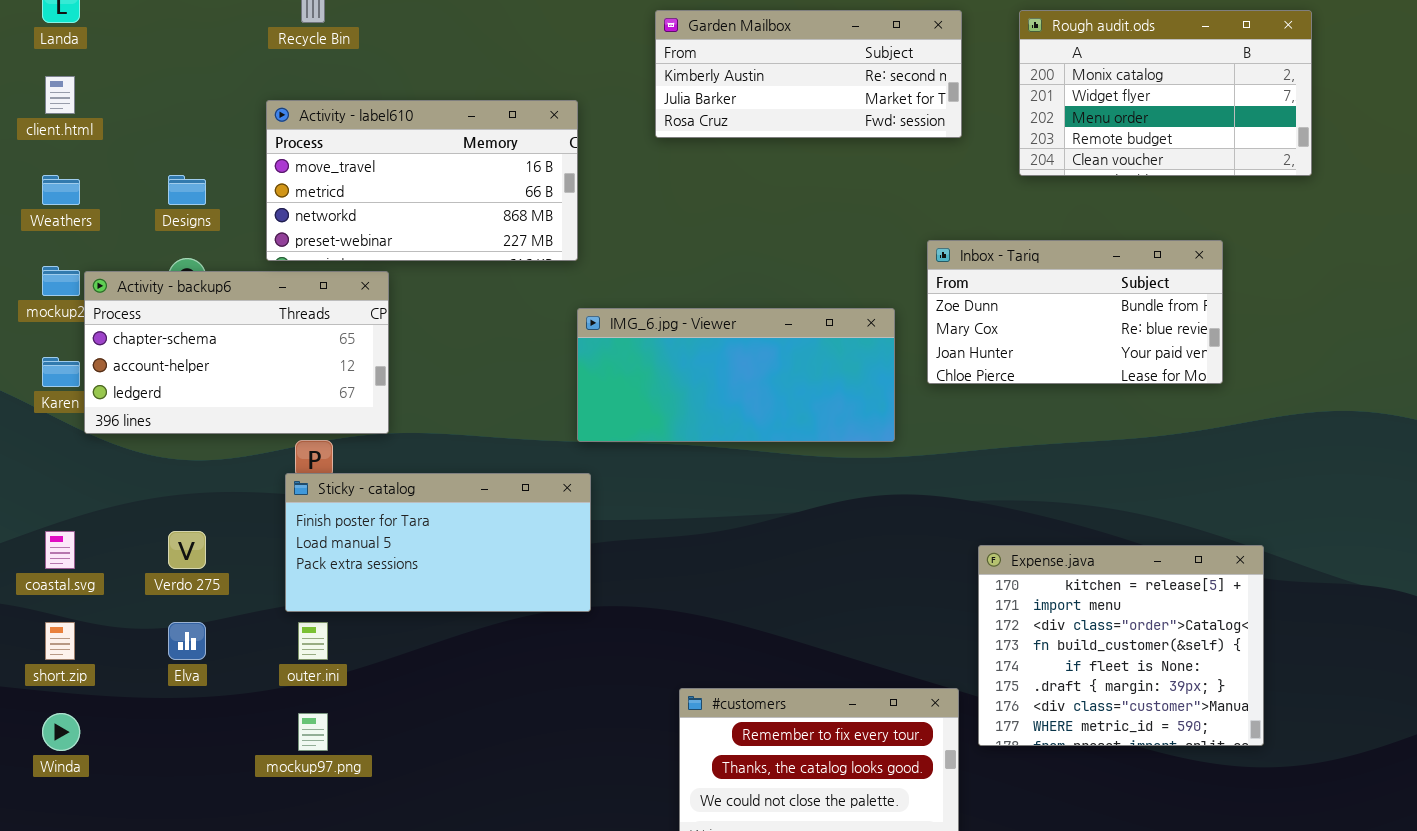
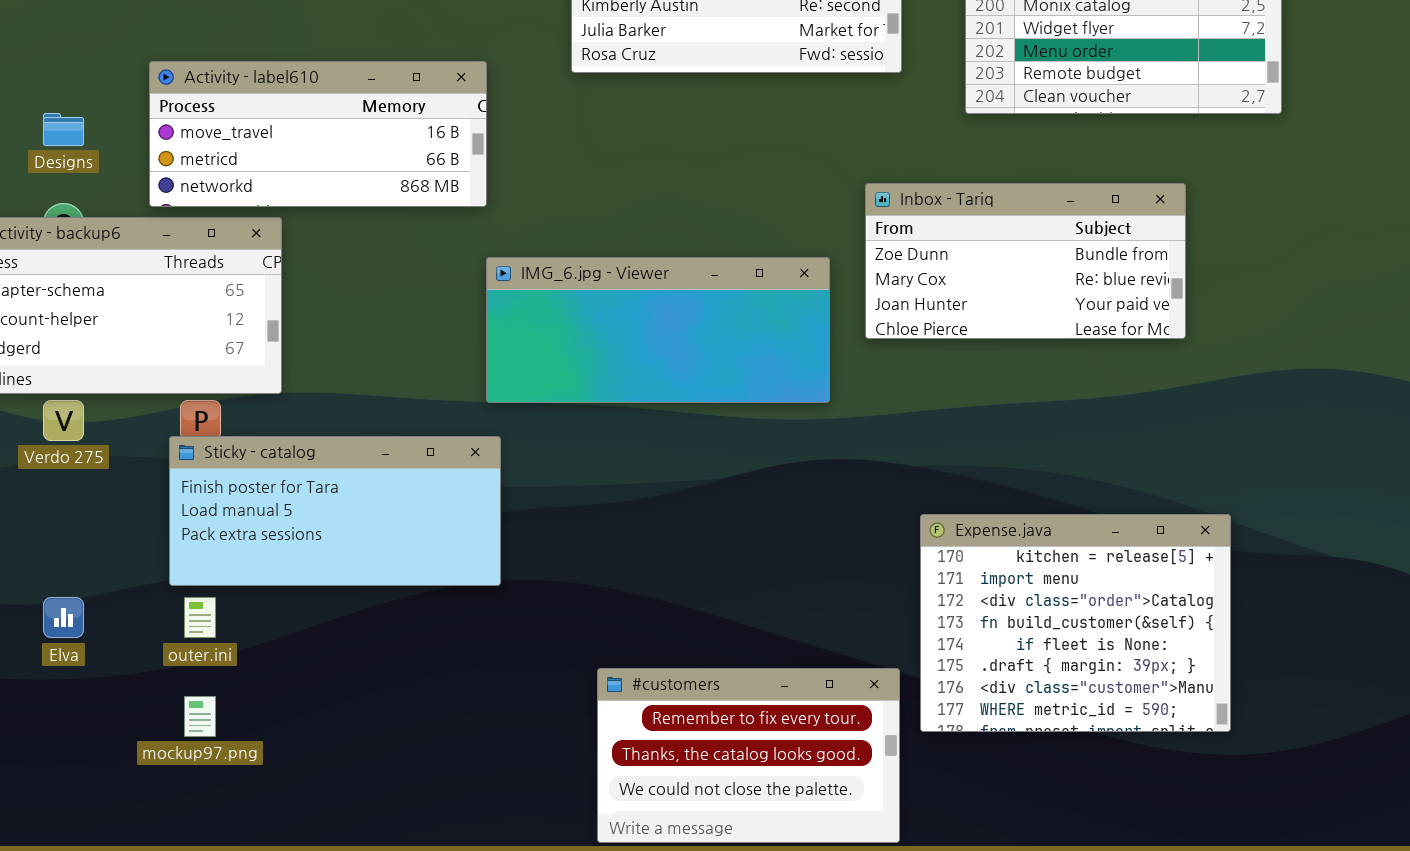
Activity - label610: [266,100,578,261] -> [149,61,487,207], resized
Verdo 275: [168,531,206,569] -> [43,400,84,441], moved

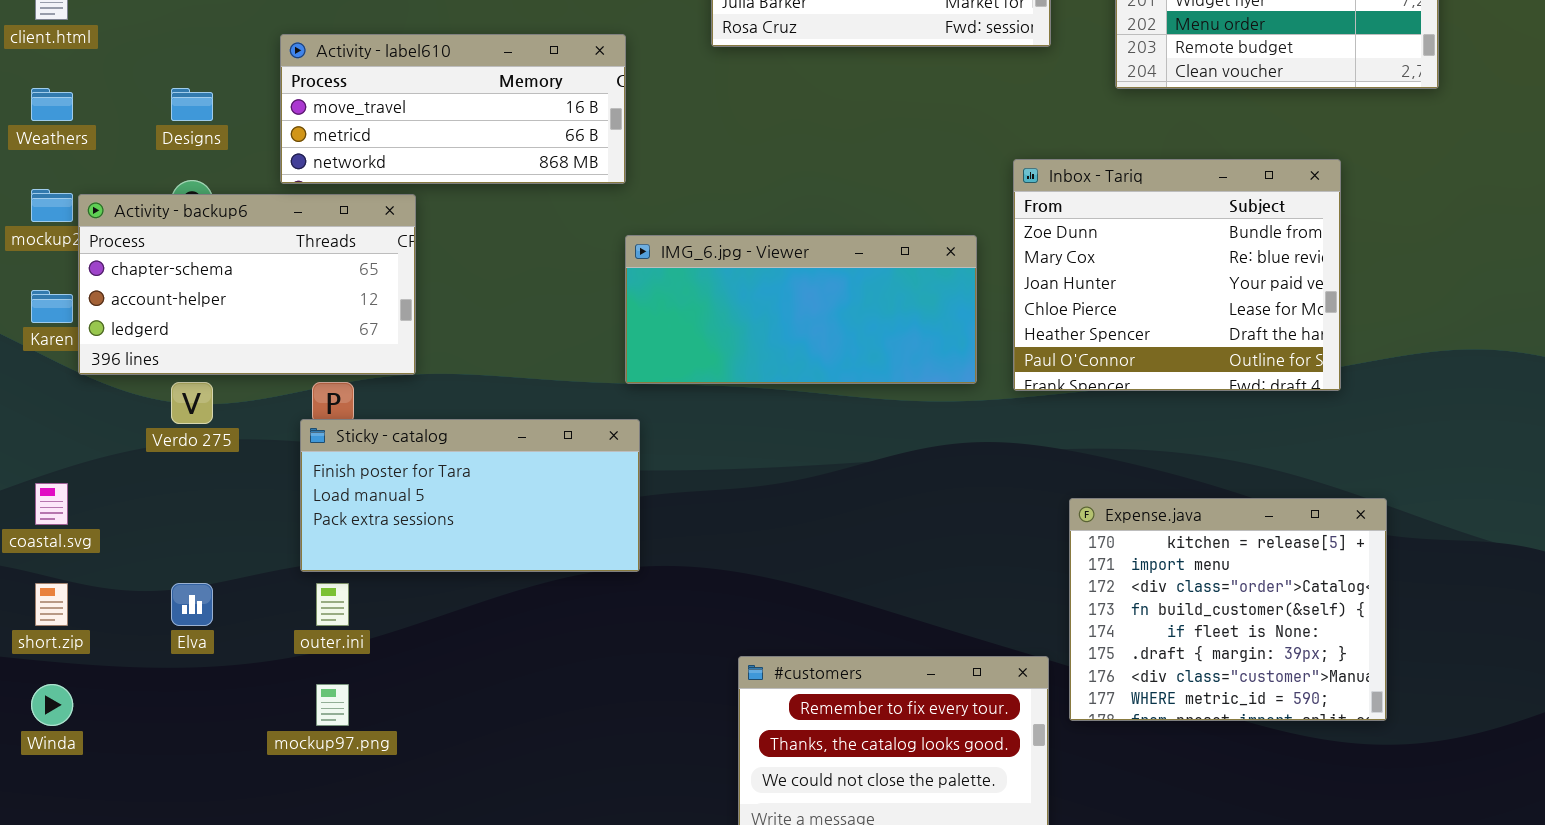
Inbox - Tariq: [865,183,1186,339] -> [1013,159,1341,391], resized

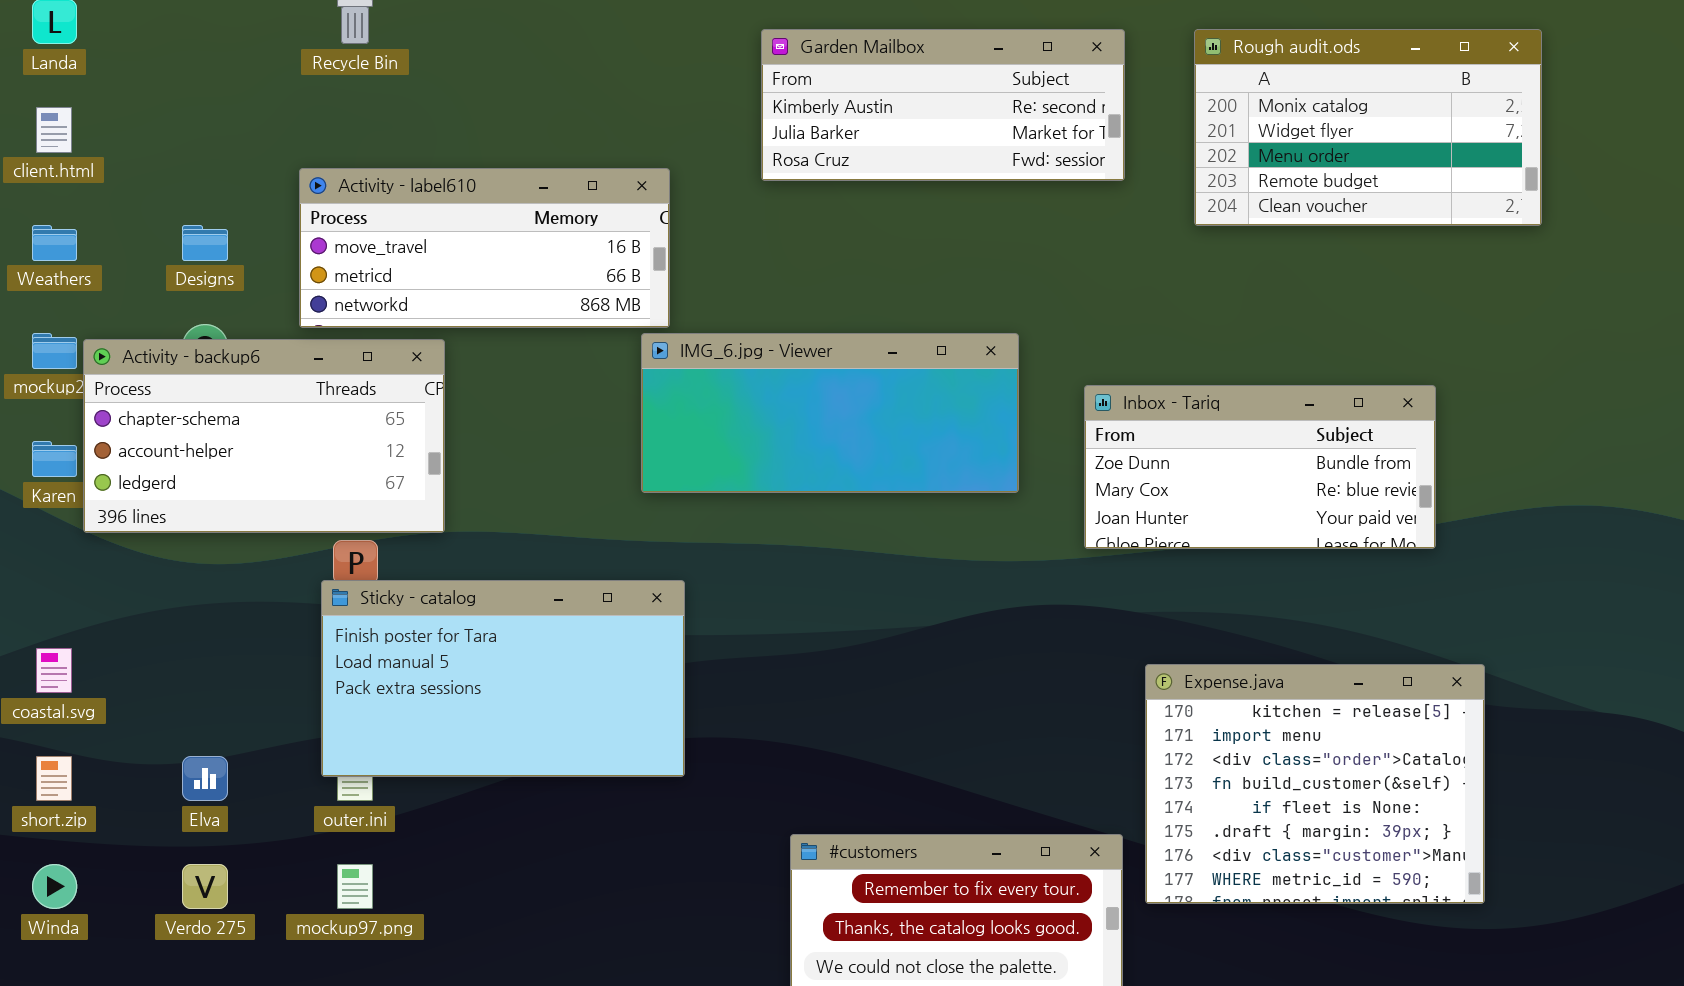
Inbox - Tariq: [1013,159,1341,391] -> [1084,385,1436,549], resized
IMG_6.jpg - Viewer: [625,235,977,384] -> [641,333,1019,493], moved
Verdo 275: [171,382,213,424] -> [182,864,228,909], moved
Sticky - catalog: [300,419,640,572] -> [321,580,685,777], resized

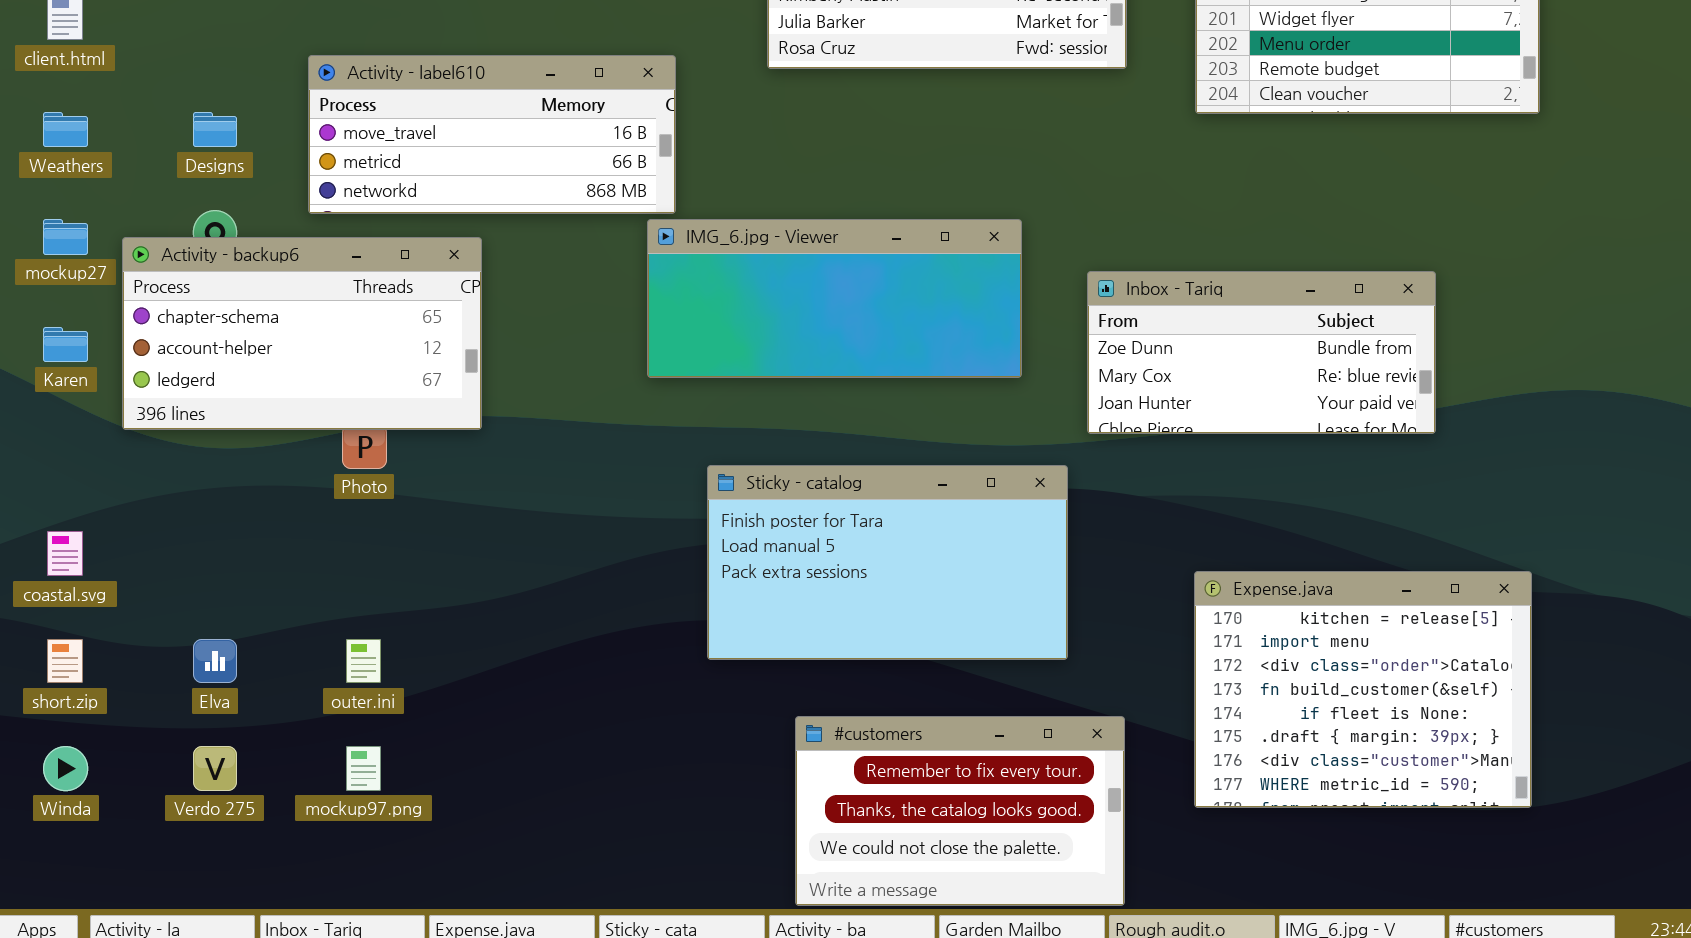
Activity - backup6: [83,339,445,533] -> [122,237,482,430], moved
Sticky - catalog: [321,580,685,777] -> [707,465,1068,660], moved
Expense.java: [1145,664,1485,904] -> [1194,571,1532,808], moved

